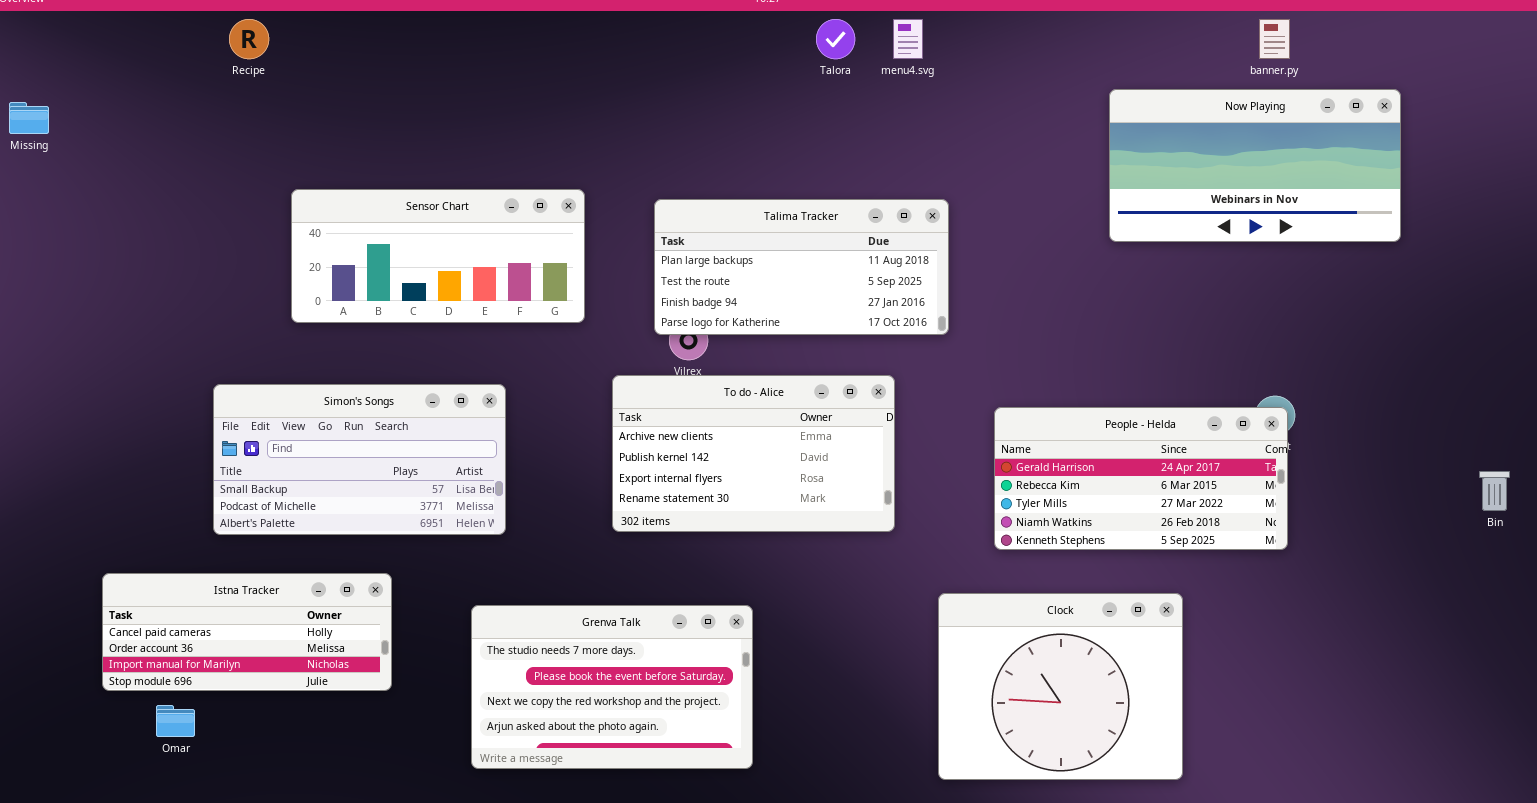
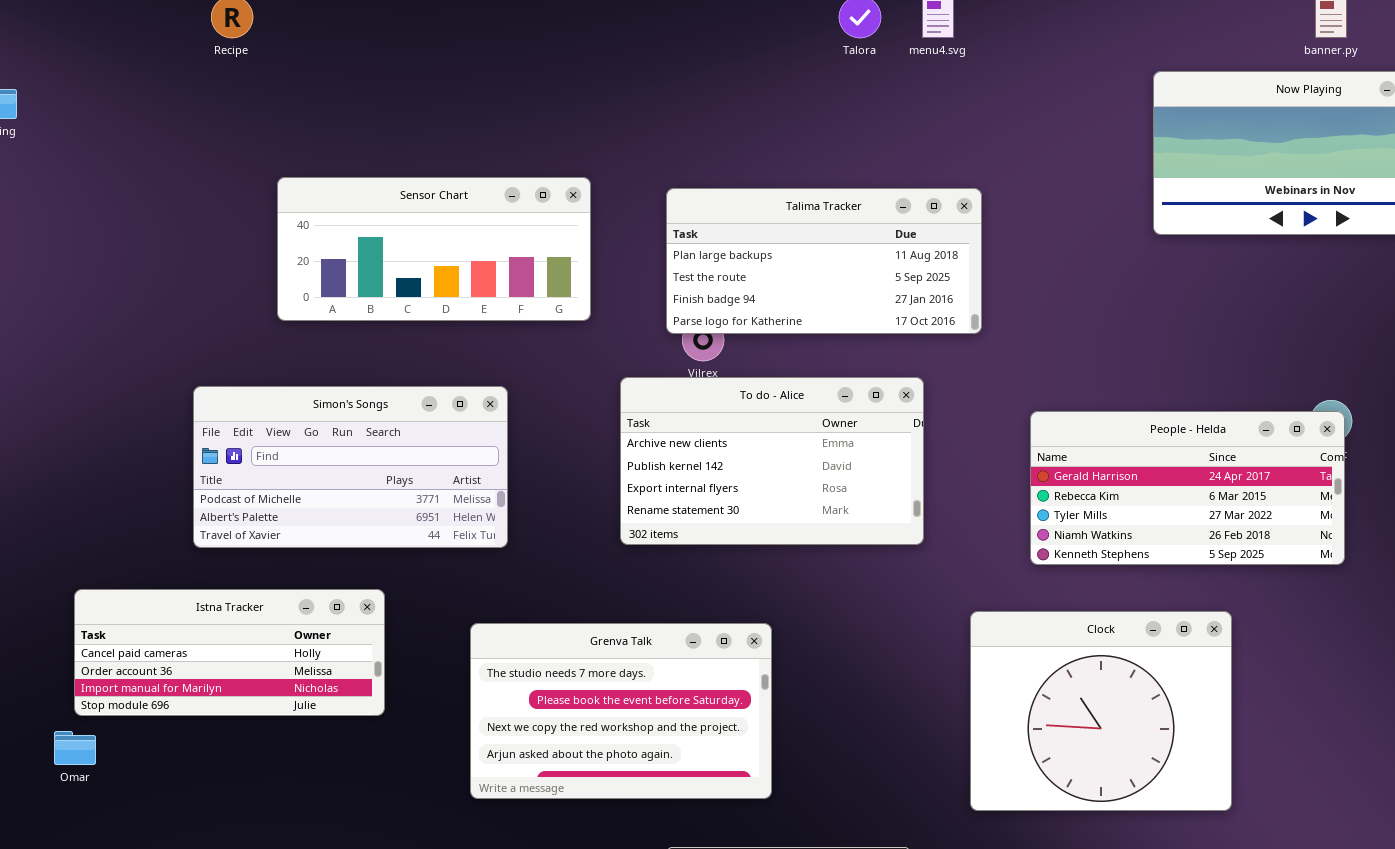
Simon's Songs: [213,384,506,535] -> [193,386,508,548], scrolled down 1 row
Omar: [156,705,195,737] -> [54,731,96,765], moved

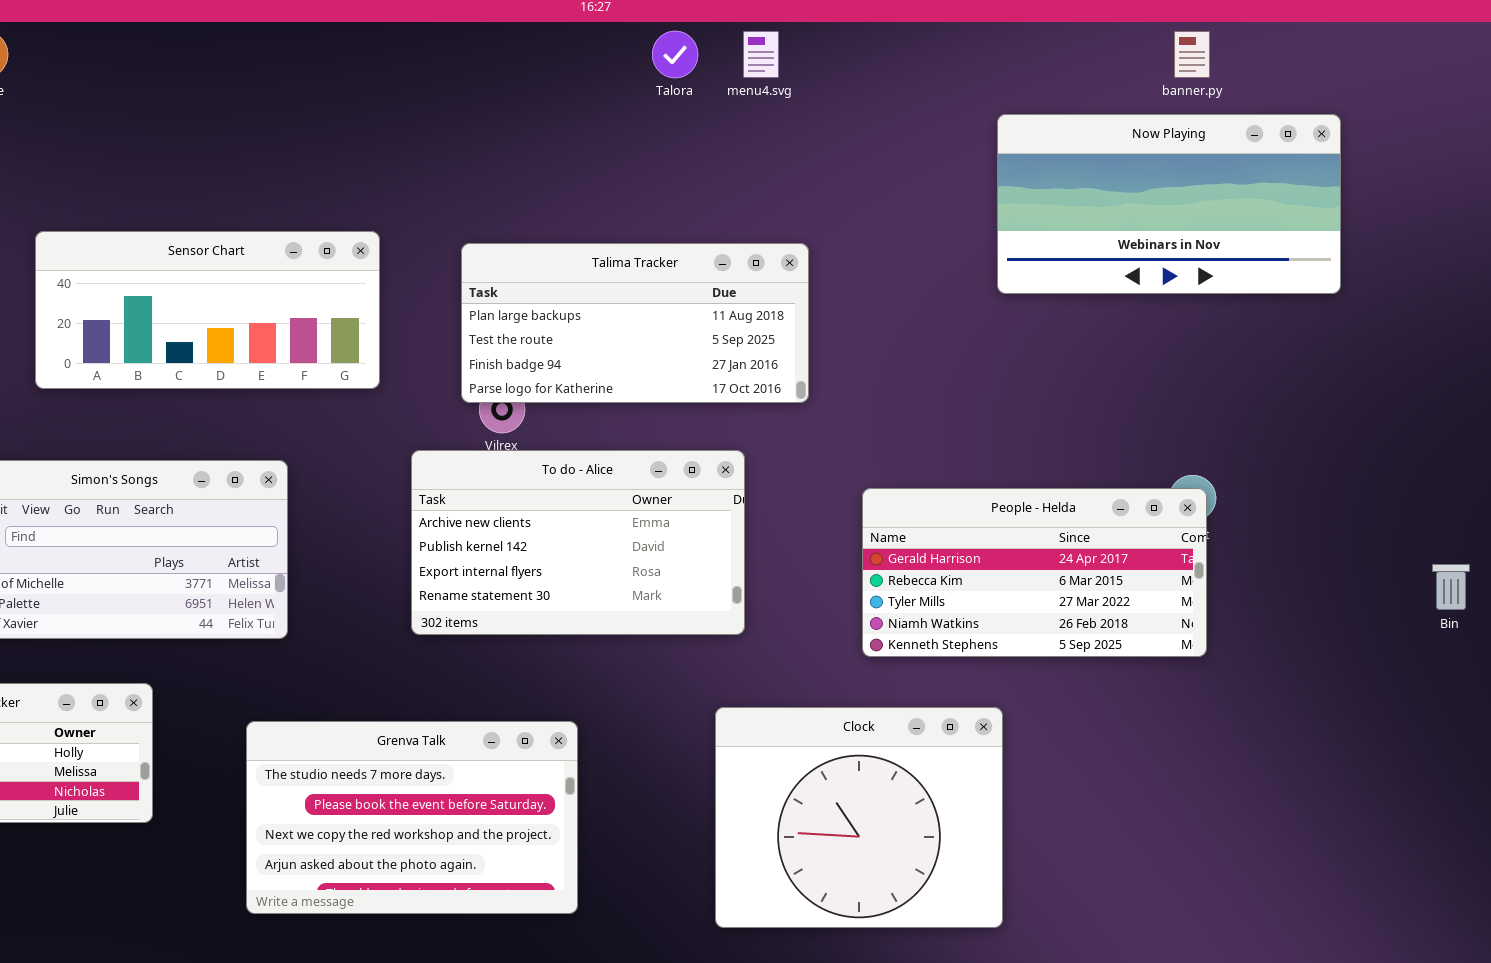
Clock: [970,611,1232,811] -> [715,707,1003,928], moved

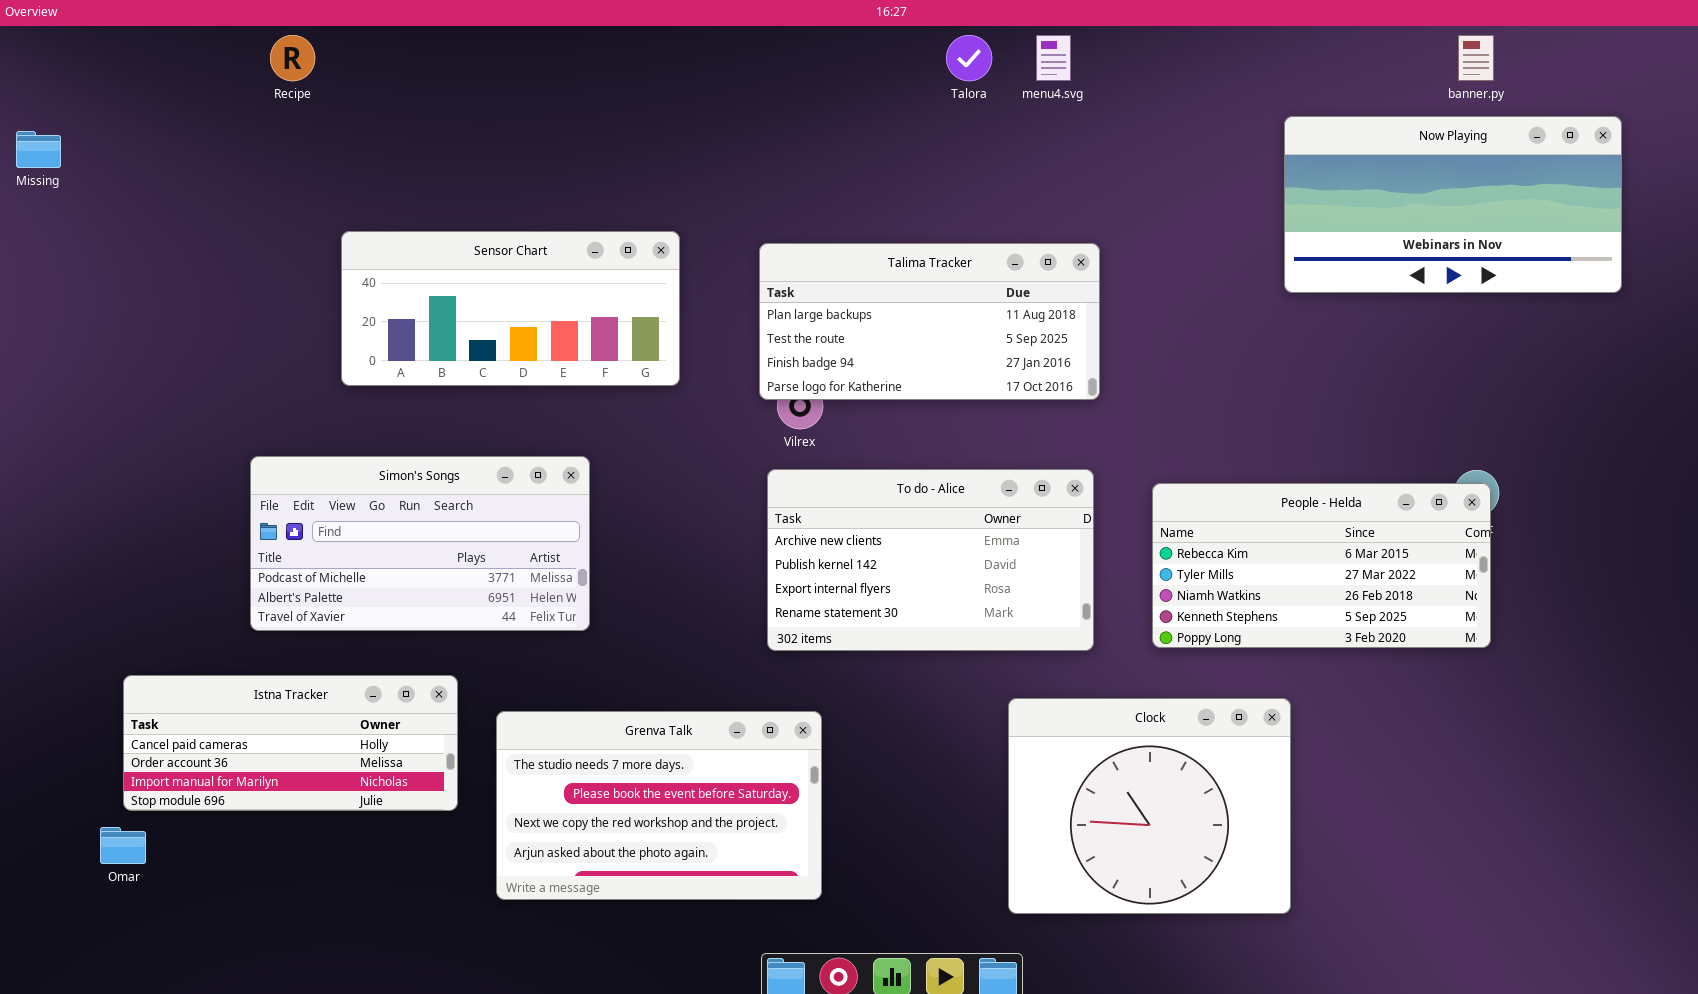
To do - Alice: [411,450,745,635] -> [767,469,1094,651], moved
People - Helda: [862,488,1207,657] -> [1152,483,1491,648], scrolled down 1 row
Grenva Talk: [246,721,578,914] -> [496,711,822,900], moved

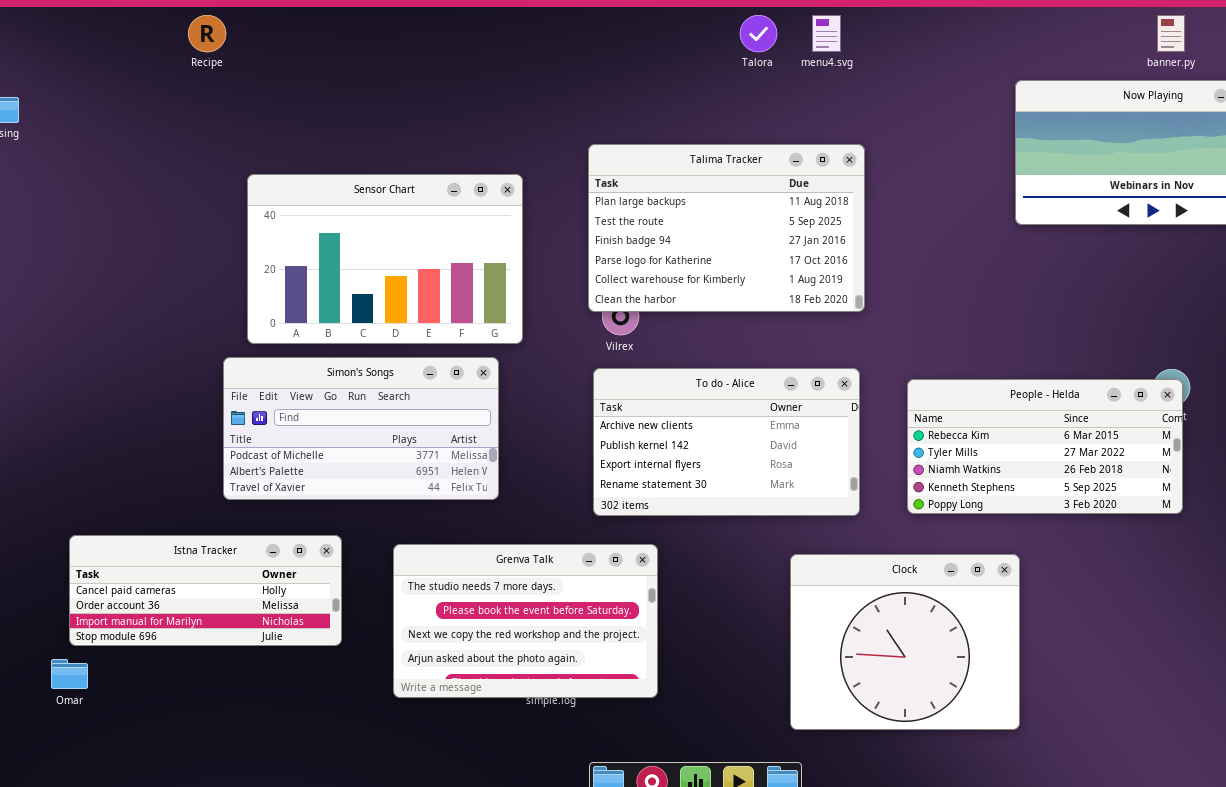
Sensor Chart: [341,231,680,386] -> [247,174,523,344], resized
Talima Tracker: [759,243,1100,400] -> [588,144,865,312], resized
Simon's Songs: [250,456,590,631] -> [223,357,499,500], moved
Grenva Talk: [496,711,822,900] -> [393,544,658,698], moved

